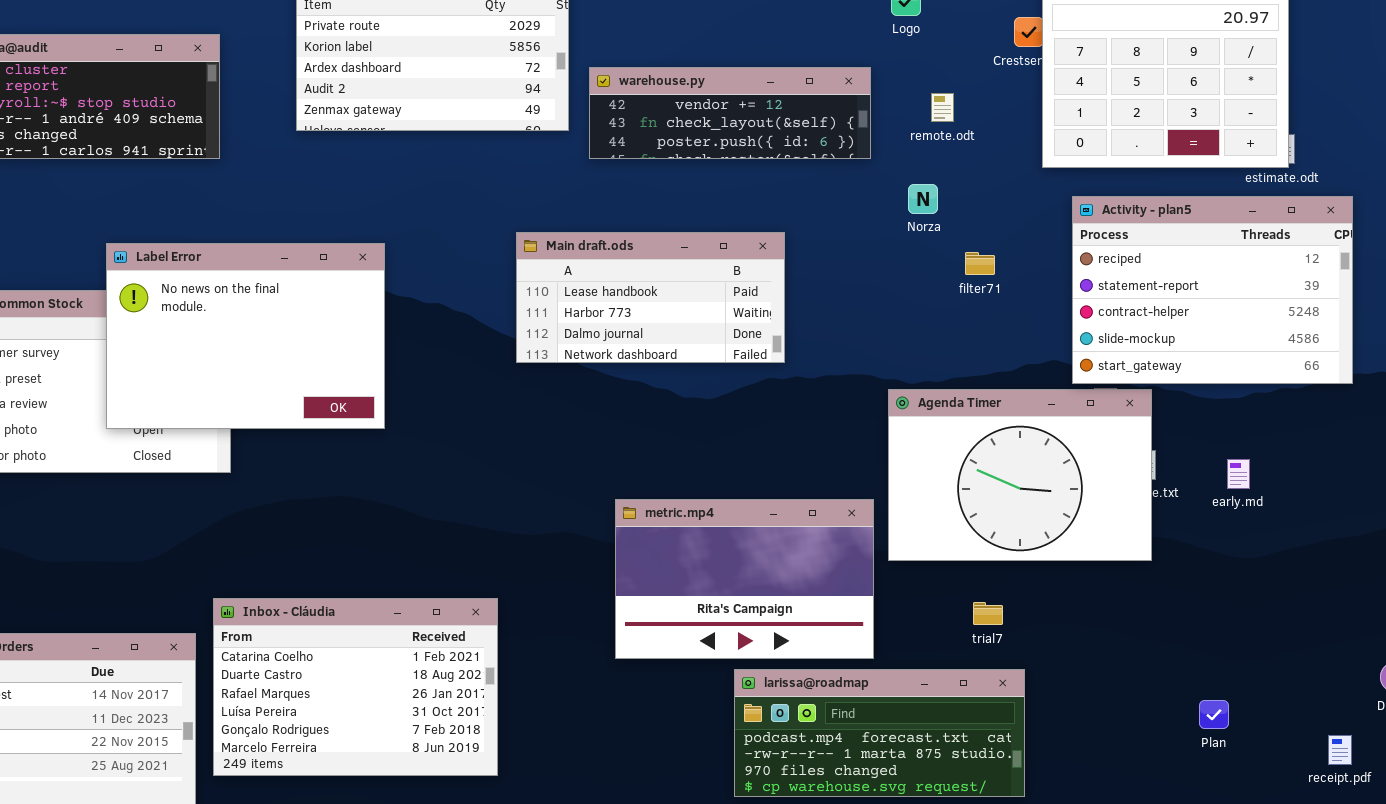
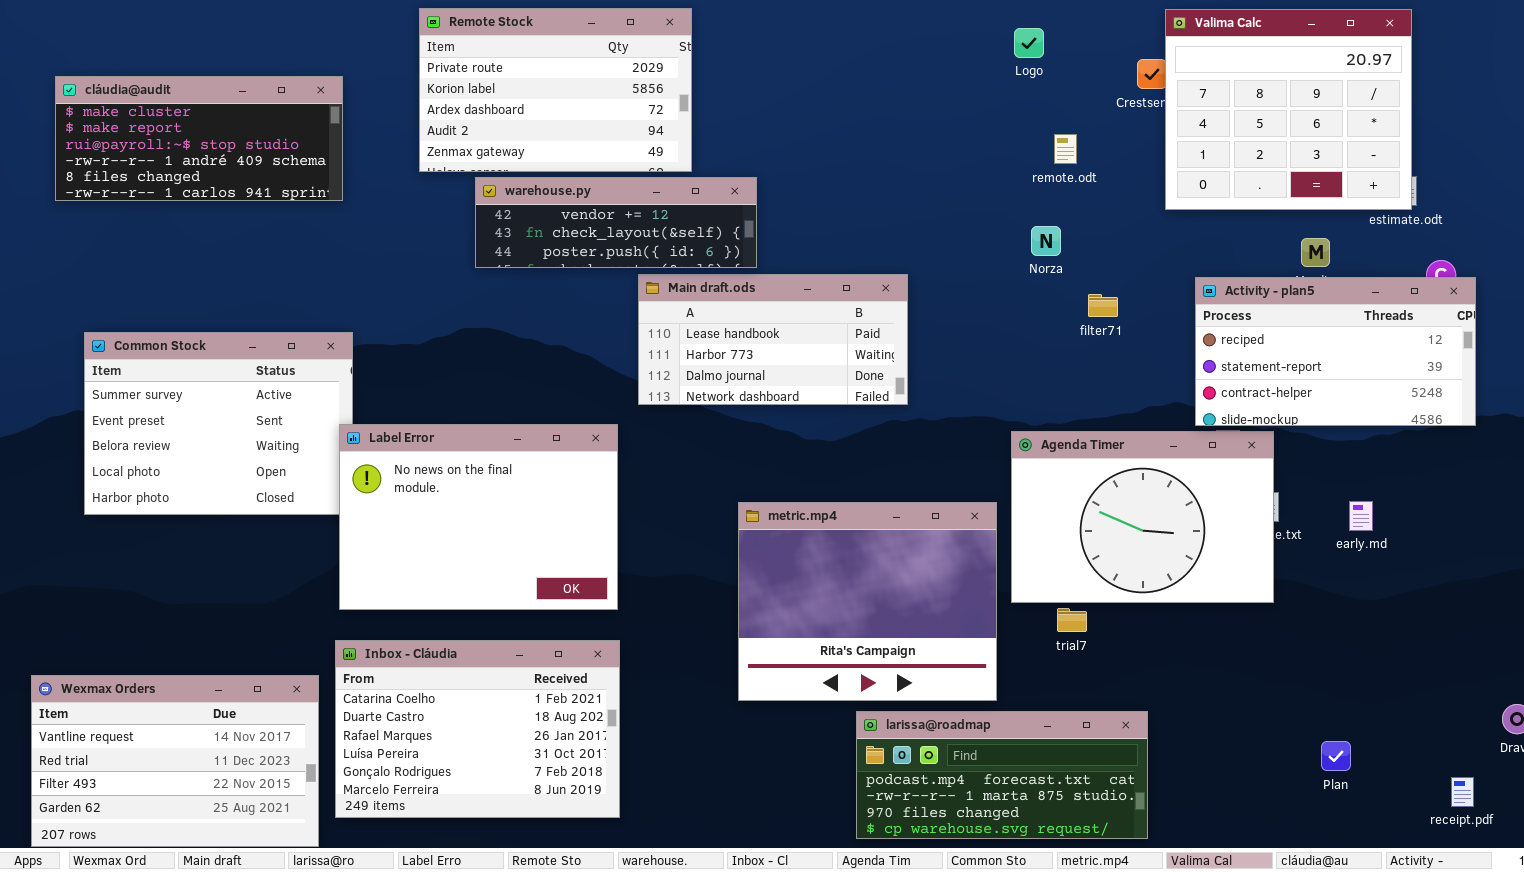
warehouse.py: [589,67,871,159] -> [475,177,757,268], moved
Activity - plan5: [1072,196,1353,384] -> [1195,277,1476,426], resized
Label Error: [106,243,385,429] -> [339,424,618,610], moved
metric.mp4: [615,499,874,659] -> [738,502,997,701], resized
trial7: [973,602,1003,625] -> [1057,608,1087,632], moved

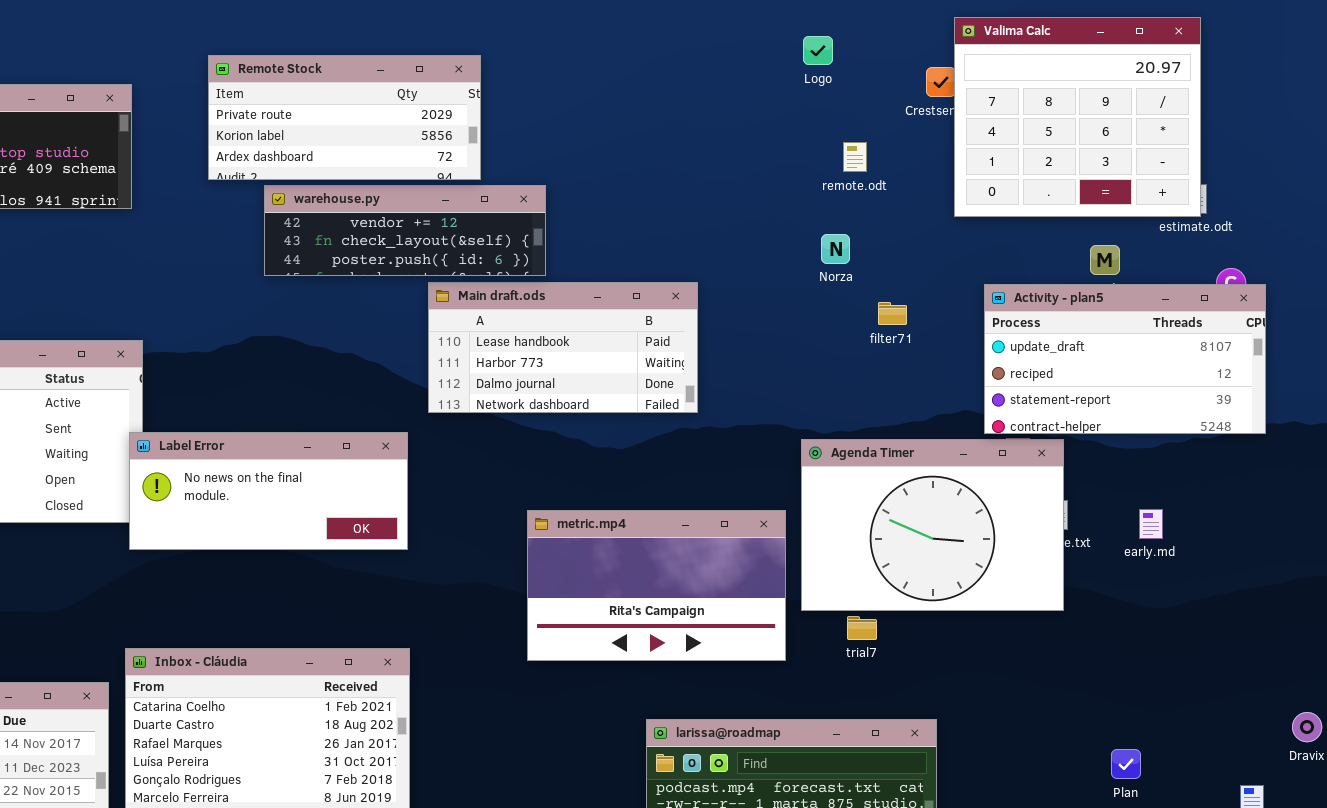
Remote Stock: [419,8,692,172] -> [208,55,481,180], resized
Activity - plan5: [1195,277,1476,426] -> [984,284,1266,434], scrolled up 1 row
Label Error: [339,424,618,610] -> [129,432,408,550], resized
metric.mp4: [738,502,997,701] -> [527,510,786,661], resized

